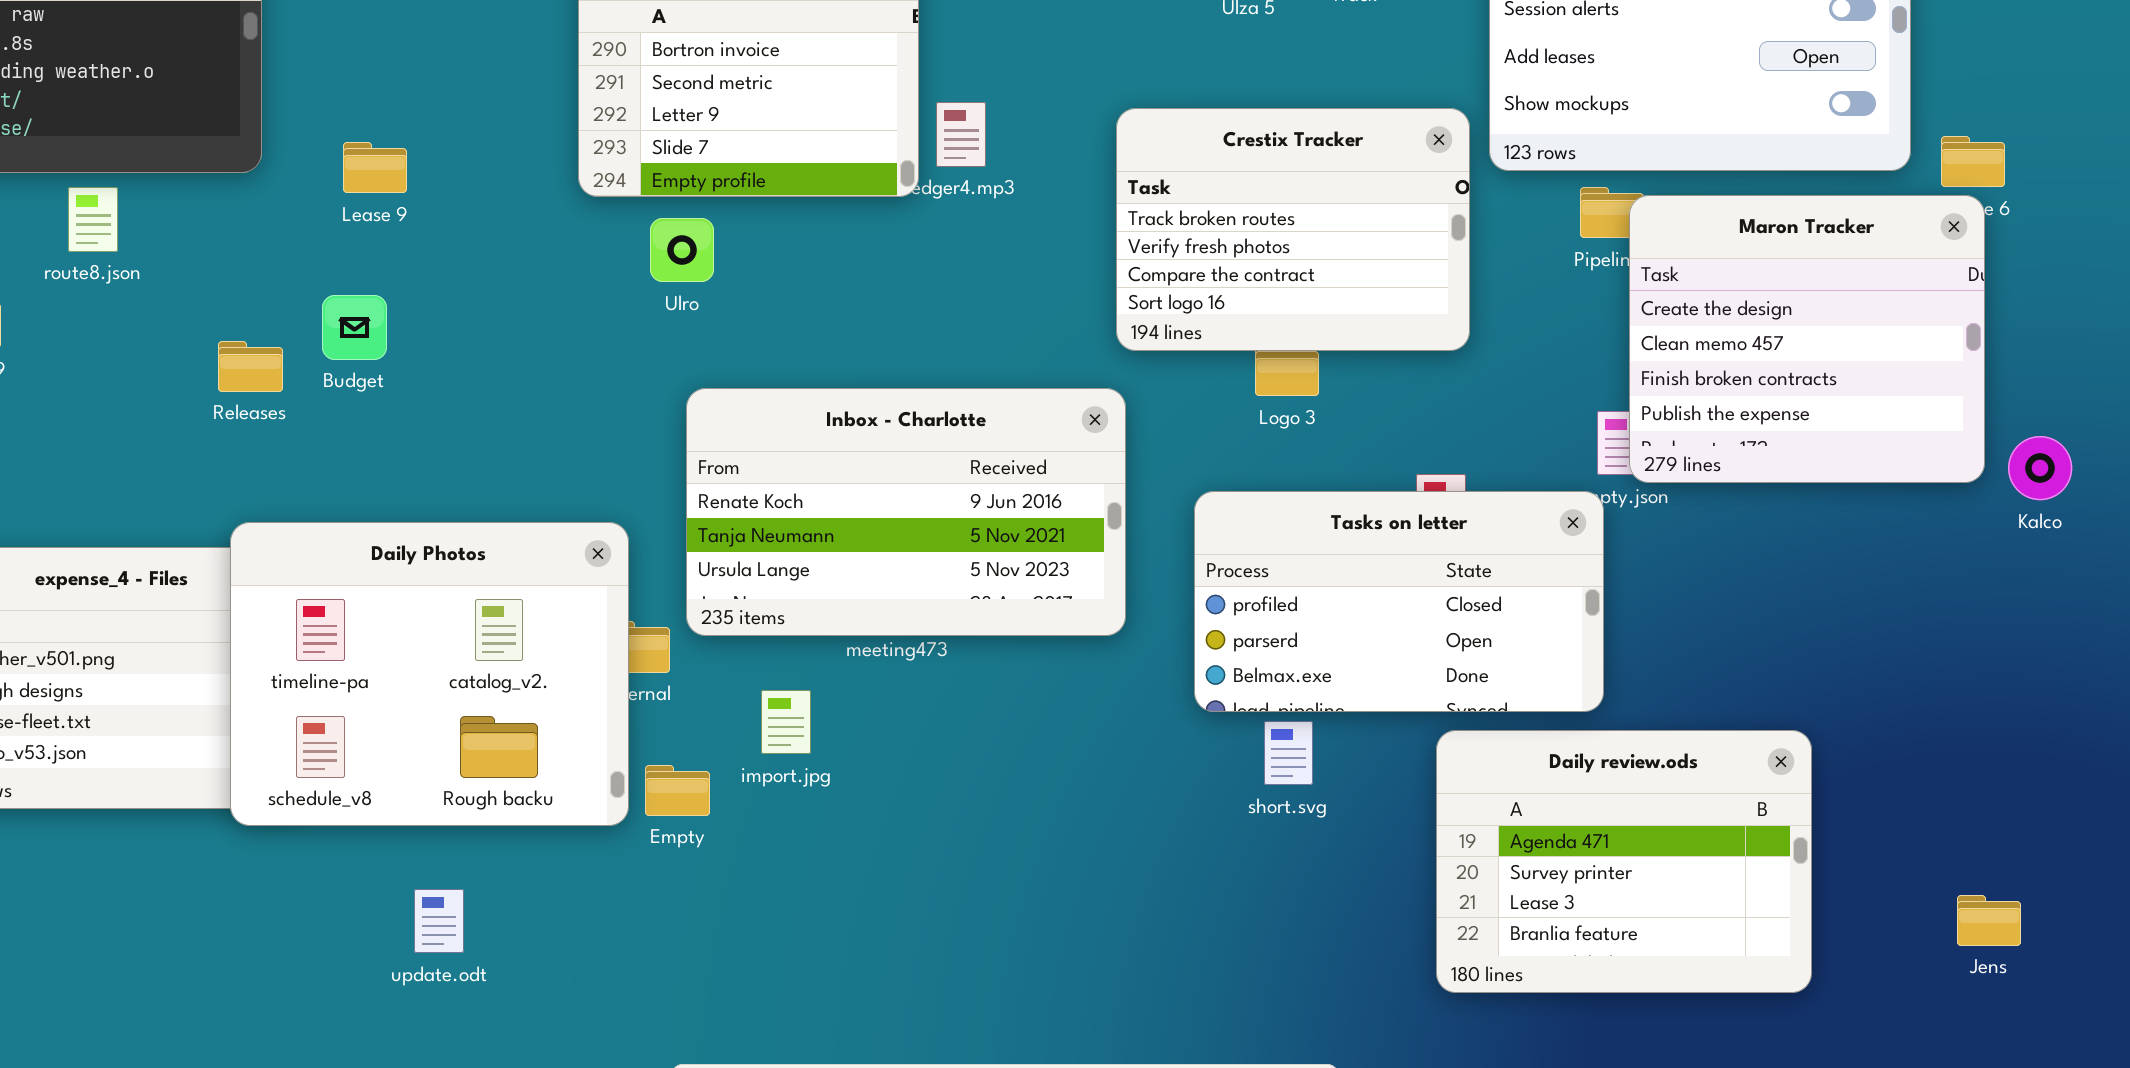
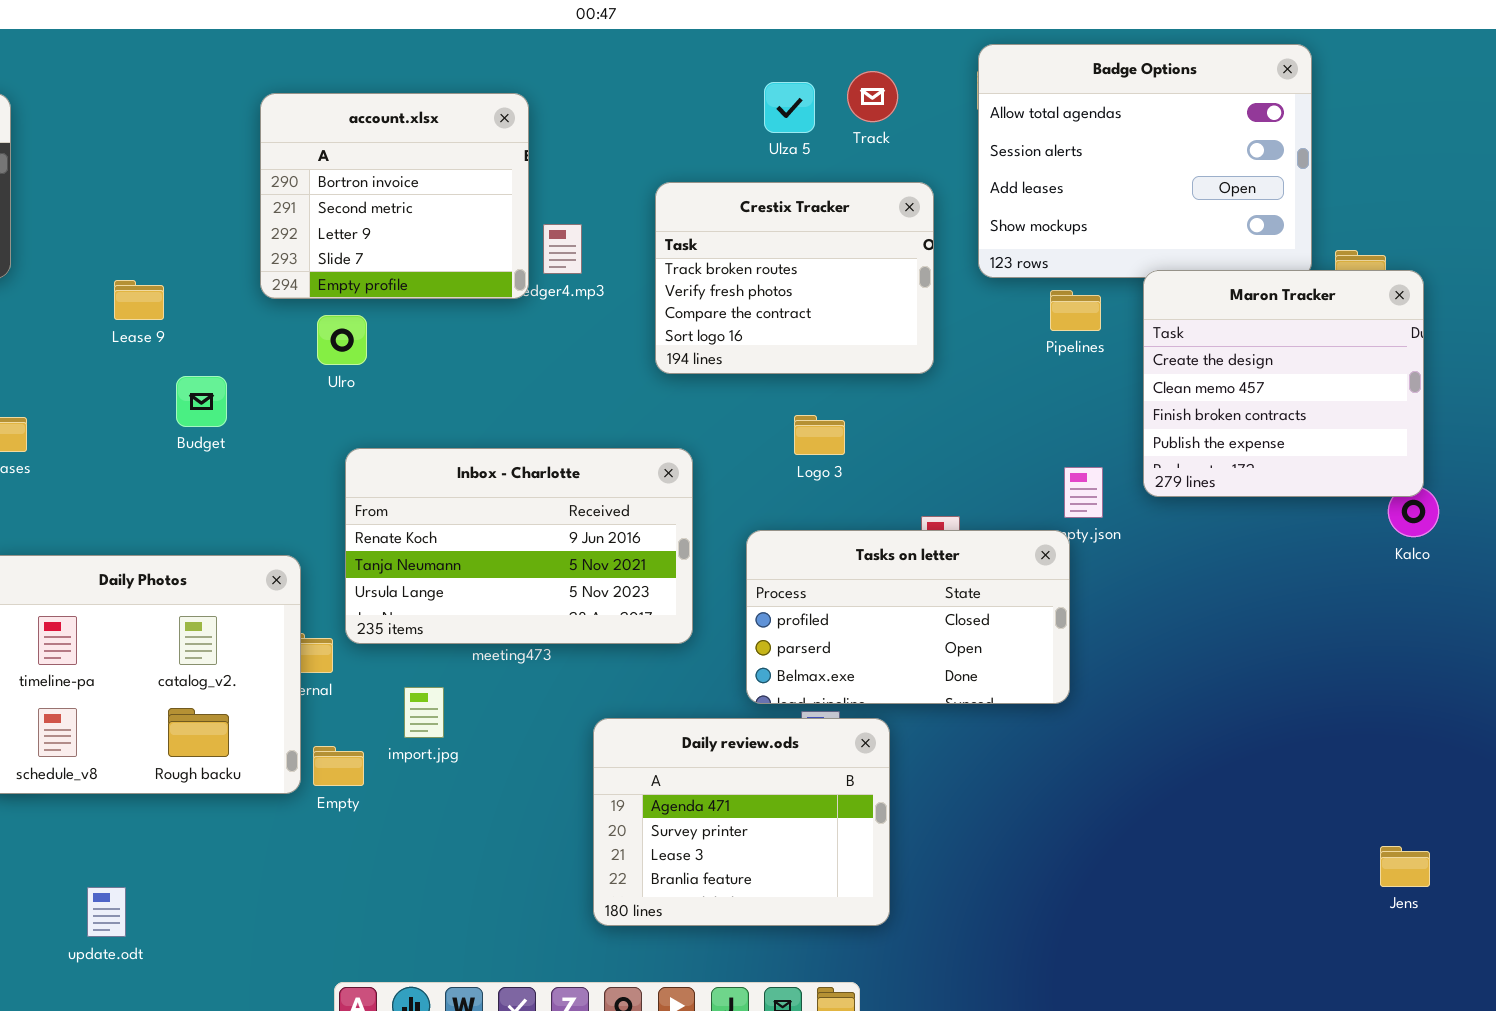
Crestix Tracker: [1116,108,1470,351] -> [655,182,934,374], moved
Lease 9: [343,142,407,193] -> [114,280,164,320], moved
Maron Tracker: [1629,195,1985,483] -> [1143,270,1424,497], moved
Budget: [322,295,387,360] -> [176,376,227,427], moved
Daily review.ods: [1436,730,1812,993] -> [593,718,890,926], moved
update.odt: [414,889,464,953] -> [87,887,126,937], moved
Jens: [1957,895,2021,946] -> [1380,846,1430,887], moved

